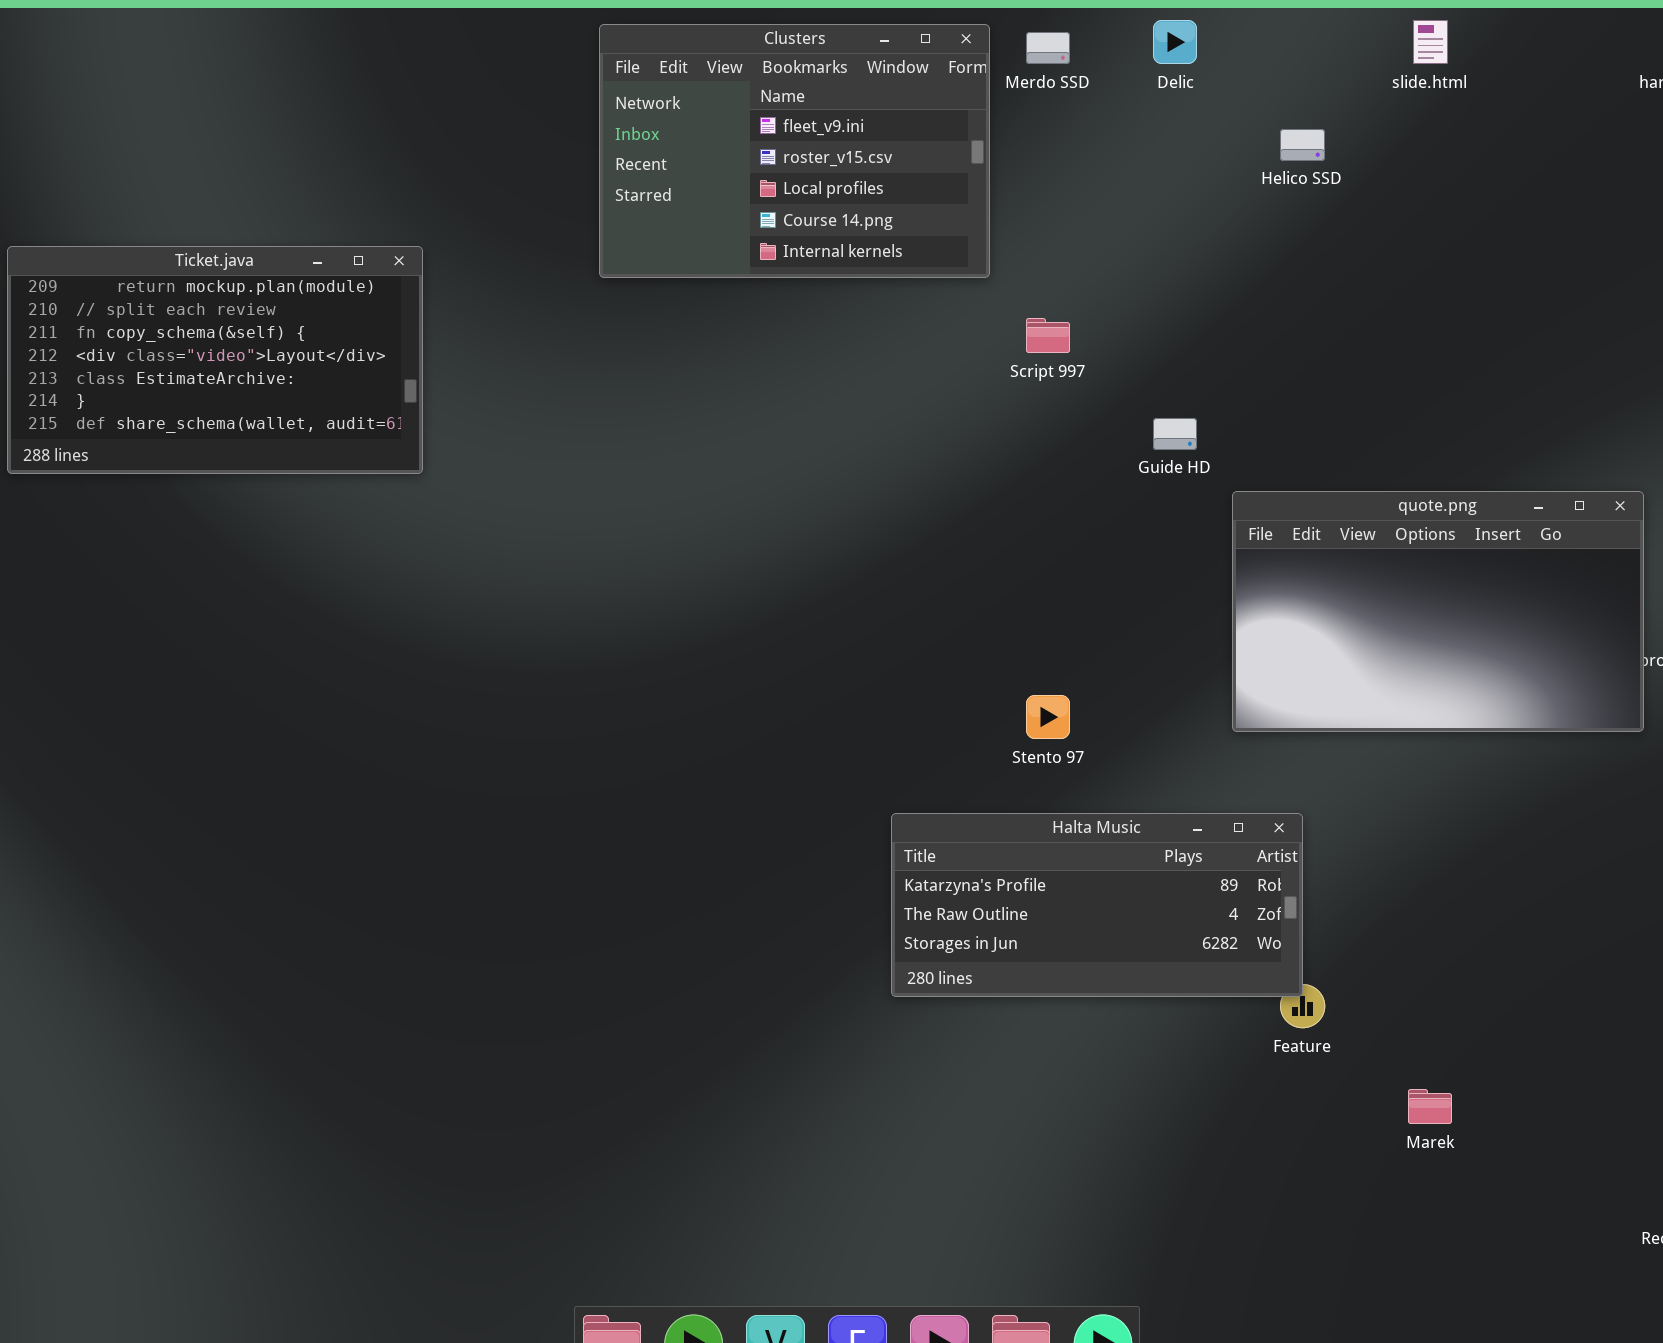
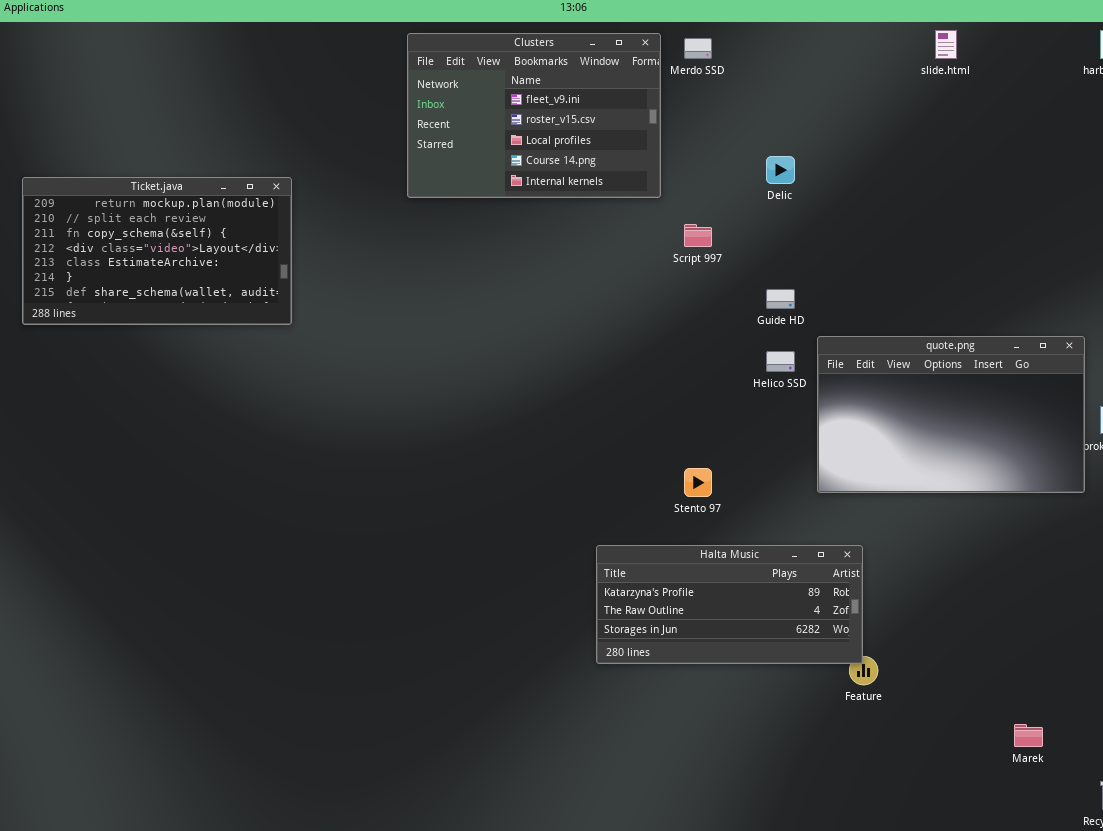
Delic: [1153,20,1197,64] -> [766,156,795,184], moved
Helico SSD: [1280,129,1325,161] -> [766,351,795,372], moved
Marek: [1408,1089,1452,1124] -> [1014,724,1043,747], moved

